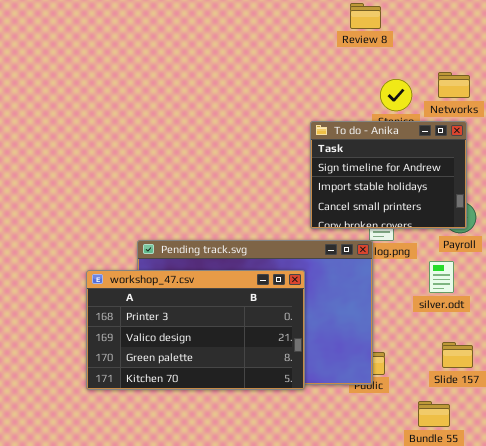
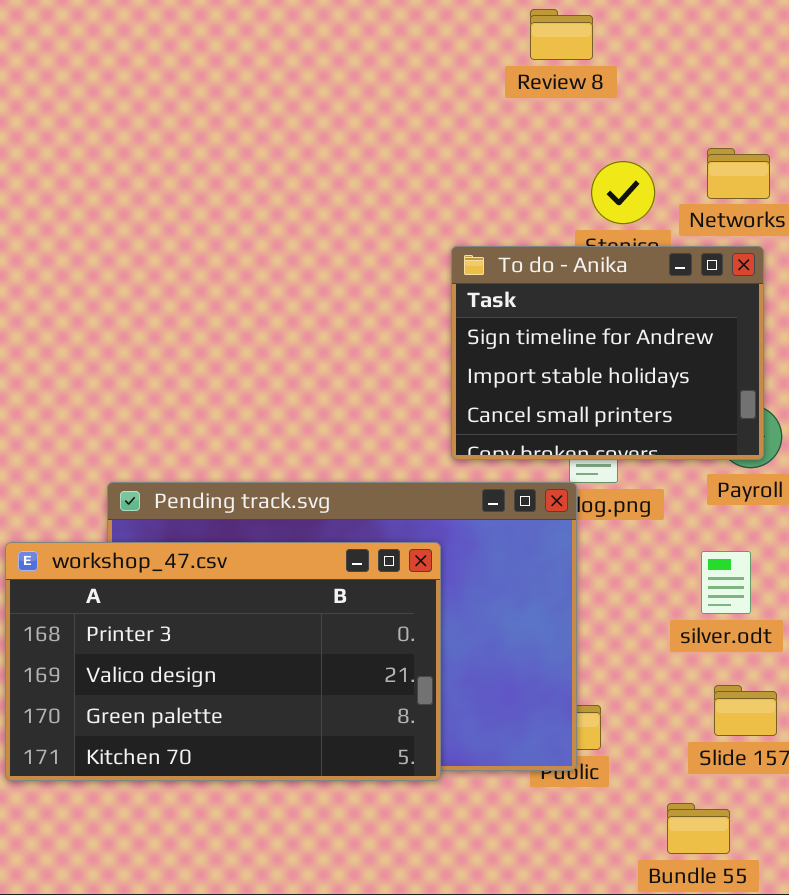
silver.odt: [429,261,454,293] -> [701,551,751,614], moved

